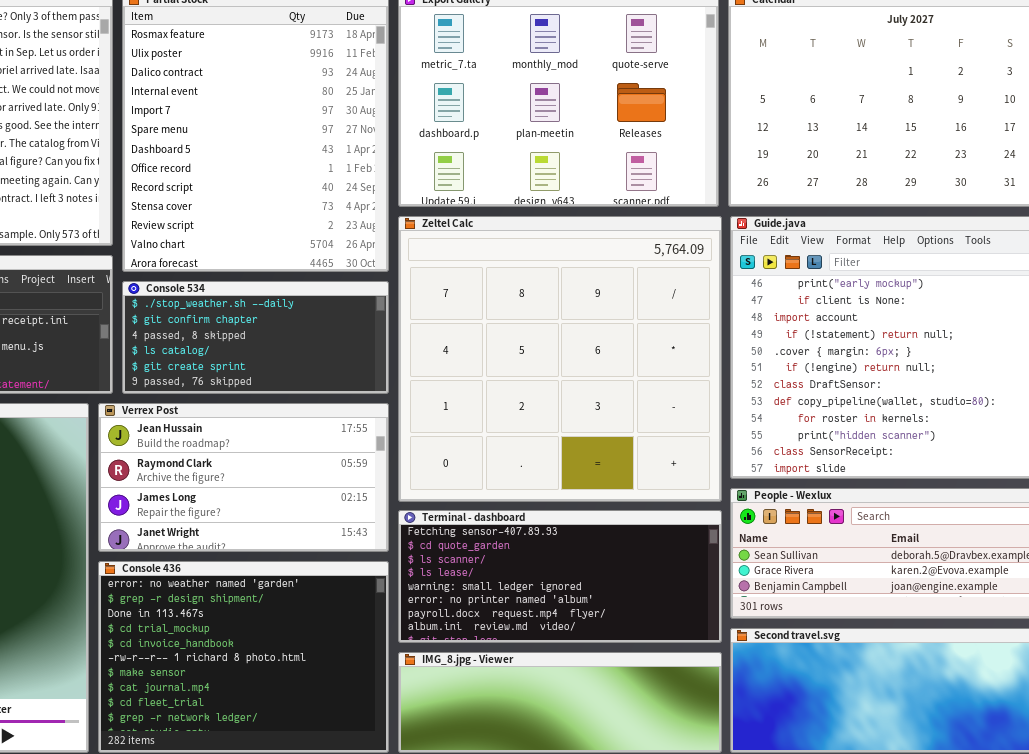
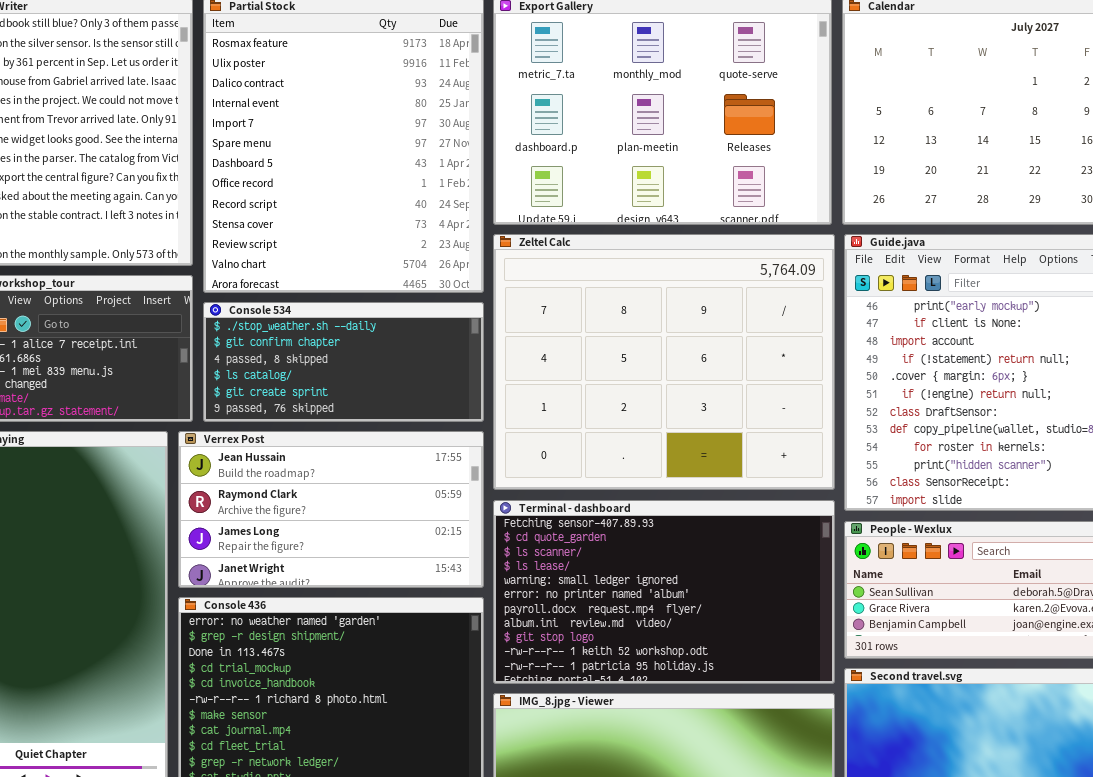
Zeltel Calc: [398,216,722,502] -> [493,234,835,490], resized
Terminal - dashboard: [398,510,722,643] -> [493,500,835,684], resized

